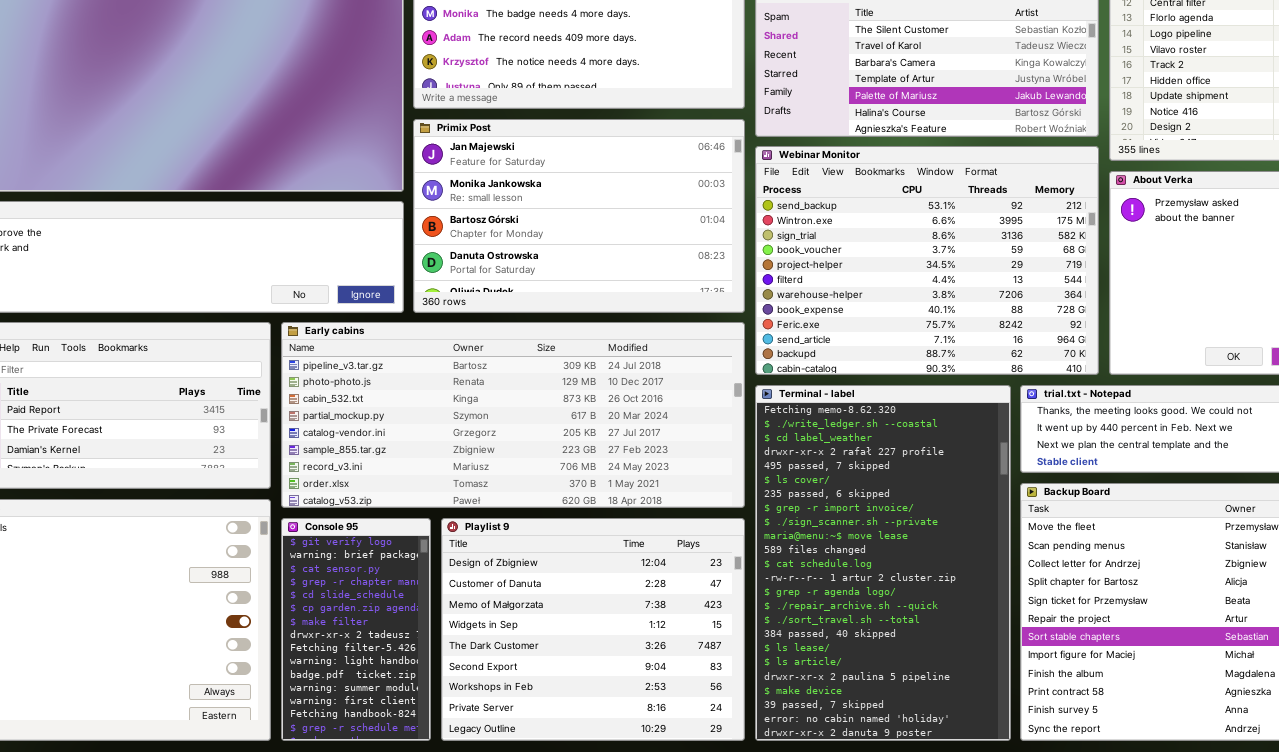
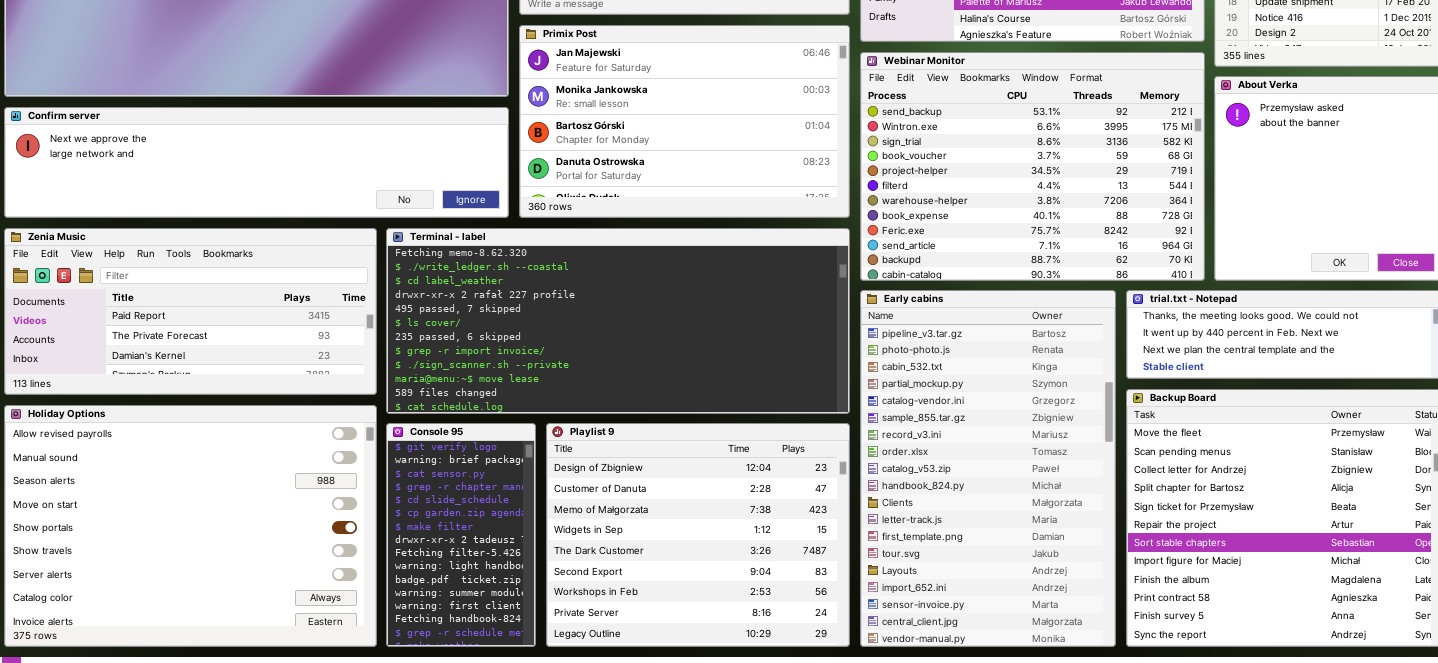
Early cabins: [281,322,745,508] -> [860,290,1116,647], moved, resized
Terminal - label: [755,385,1011,741] -> [386,228,850,414], moved, resized

